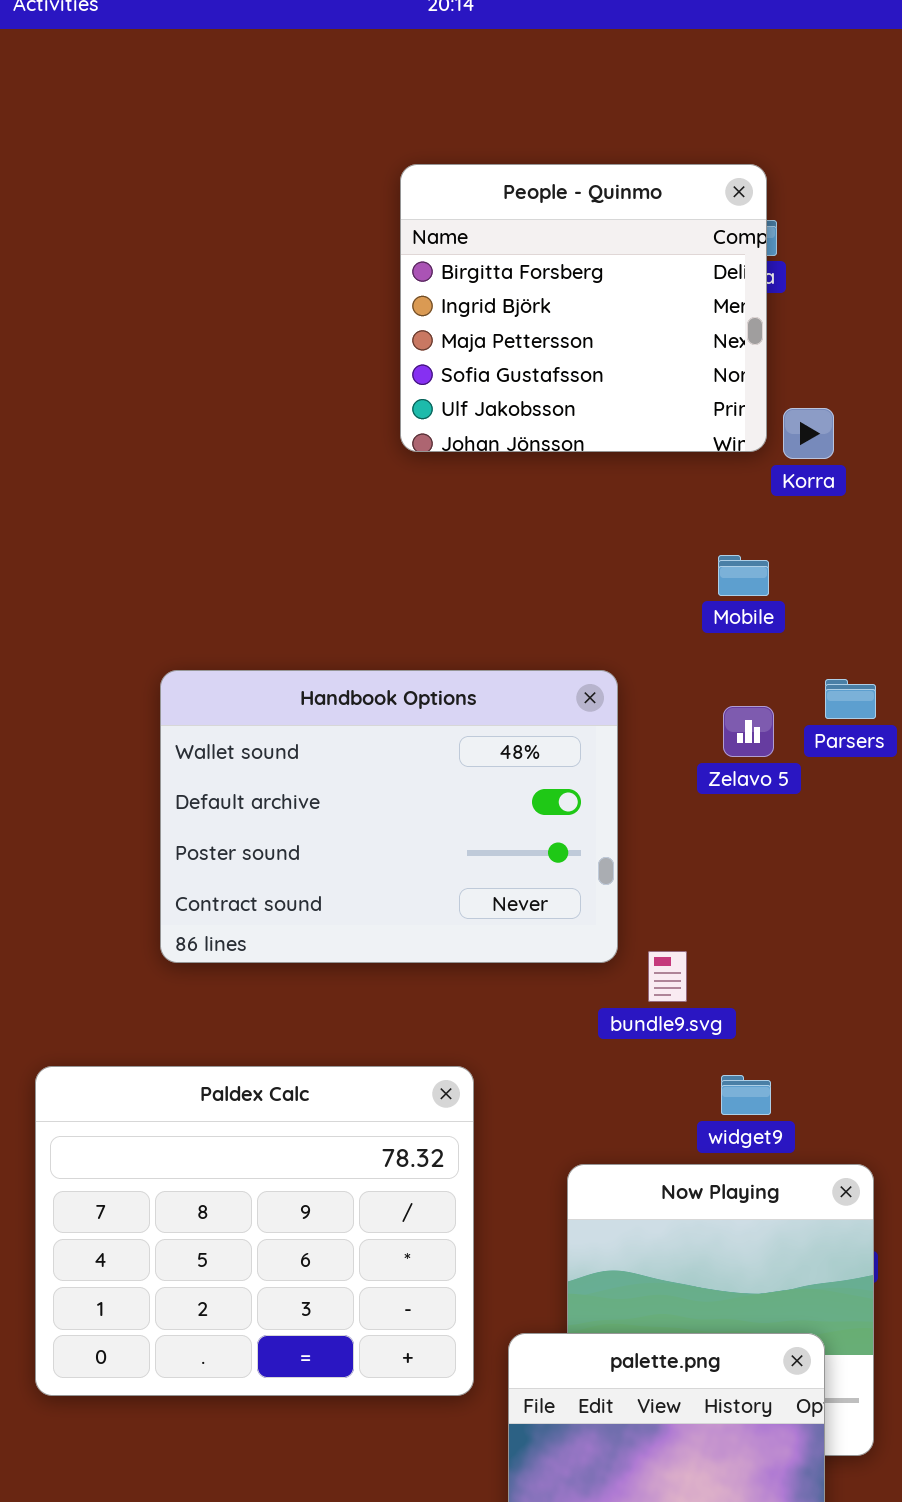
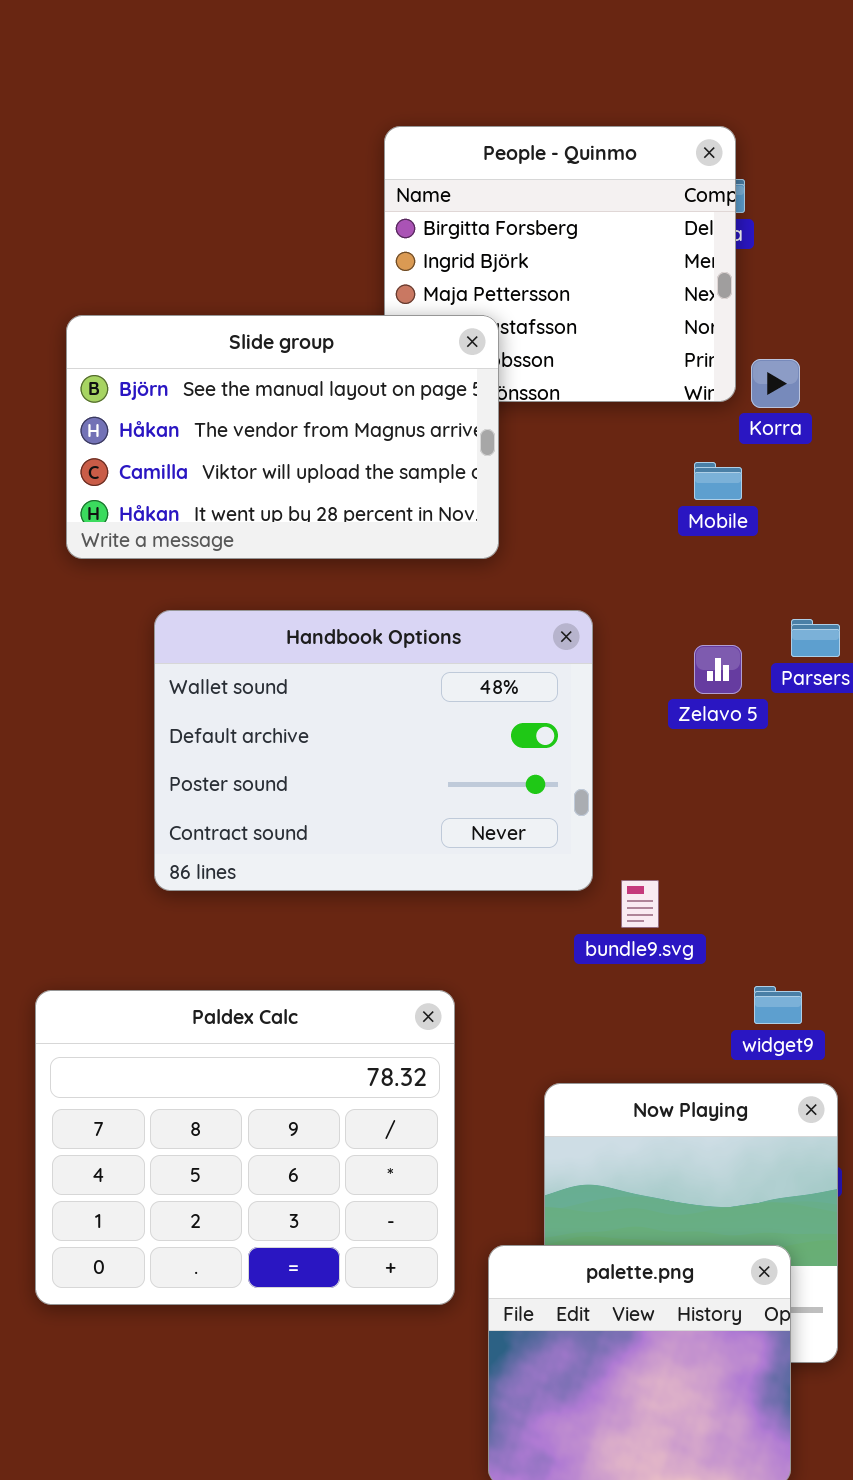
Slide group: none -> [66,315,499,559], opened
Mobile: [718,555,769,596] -> [694,462,742,500], moved
widget9: [721,1075,771,1115] -> [754,986,802,1024], moved

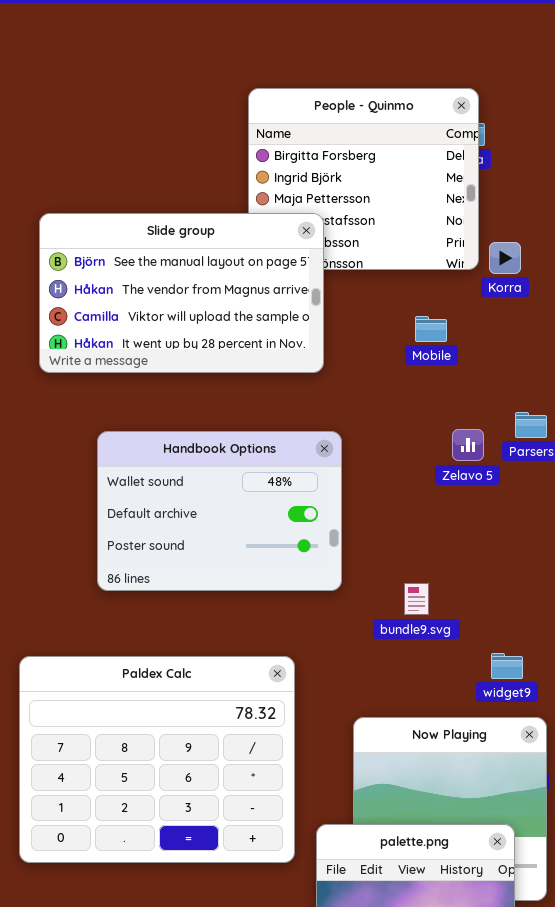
Mobile: [694,462,742,500] -> [415,316,447,342], moved
Handbook Options: [154,610,593,891] -> [97,431,342,591], resized

